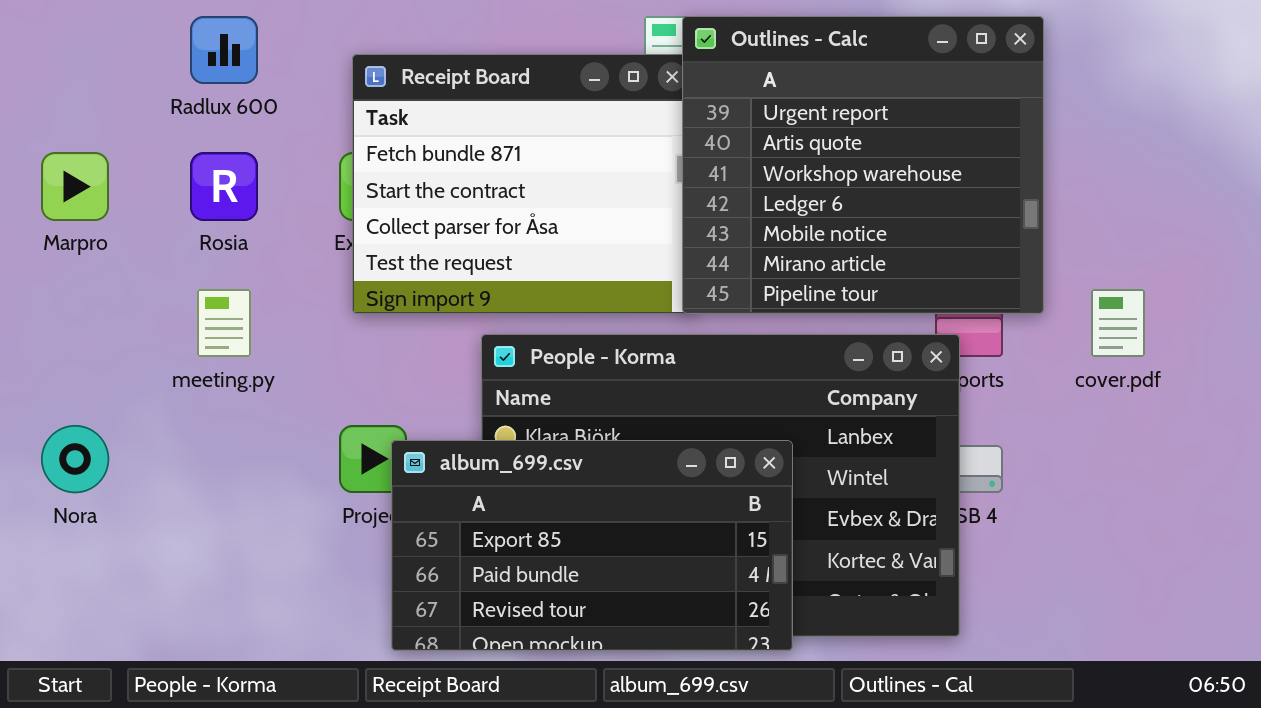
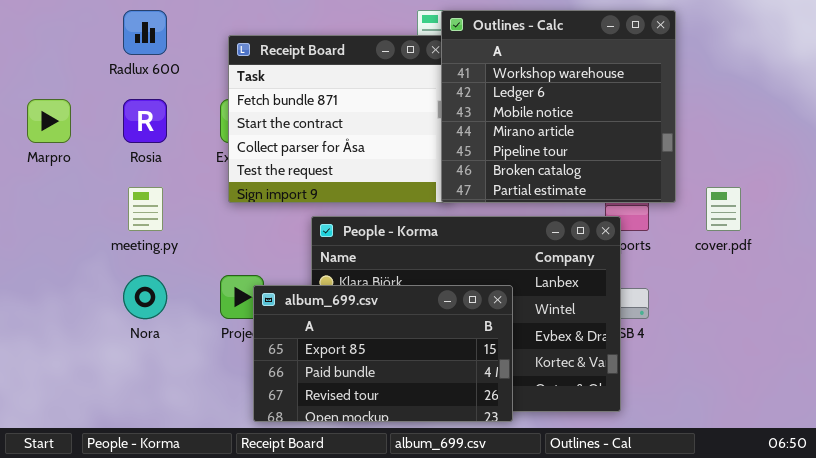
Outlines - Calc: [682,16,1044,314] -> [441,10,676,203], scrolled down 2 rows
Nora: [41,425,109,493] -> [123,275,167,319], moved

